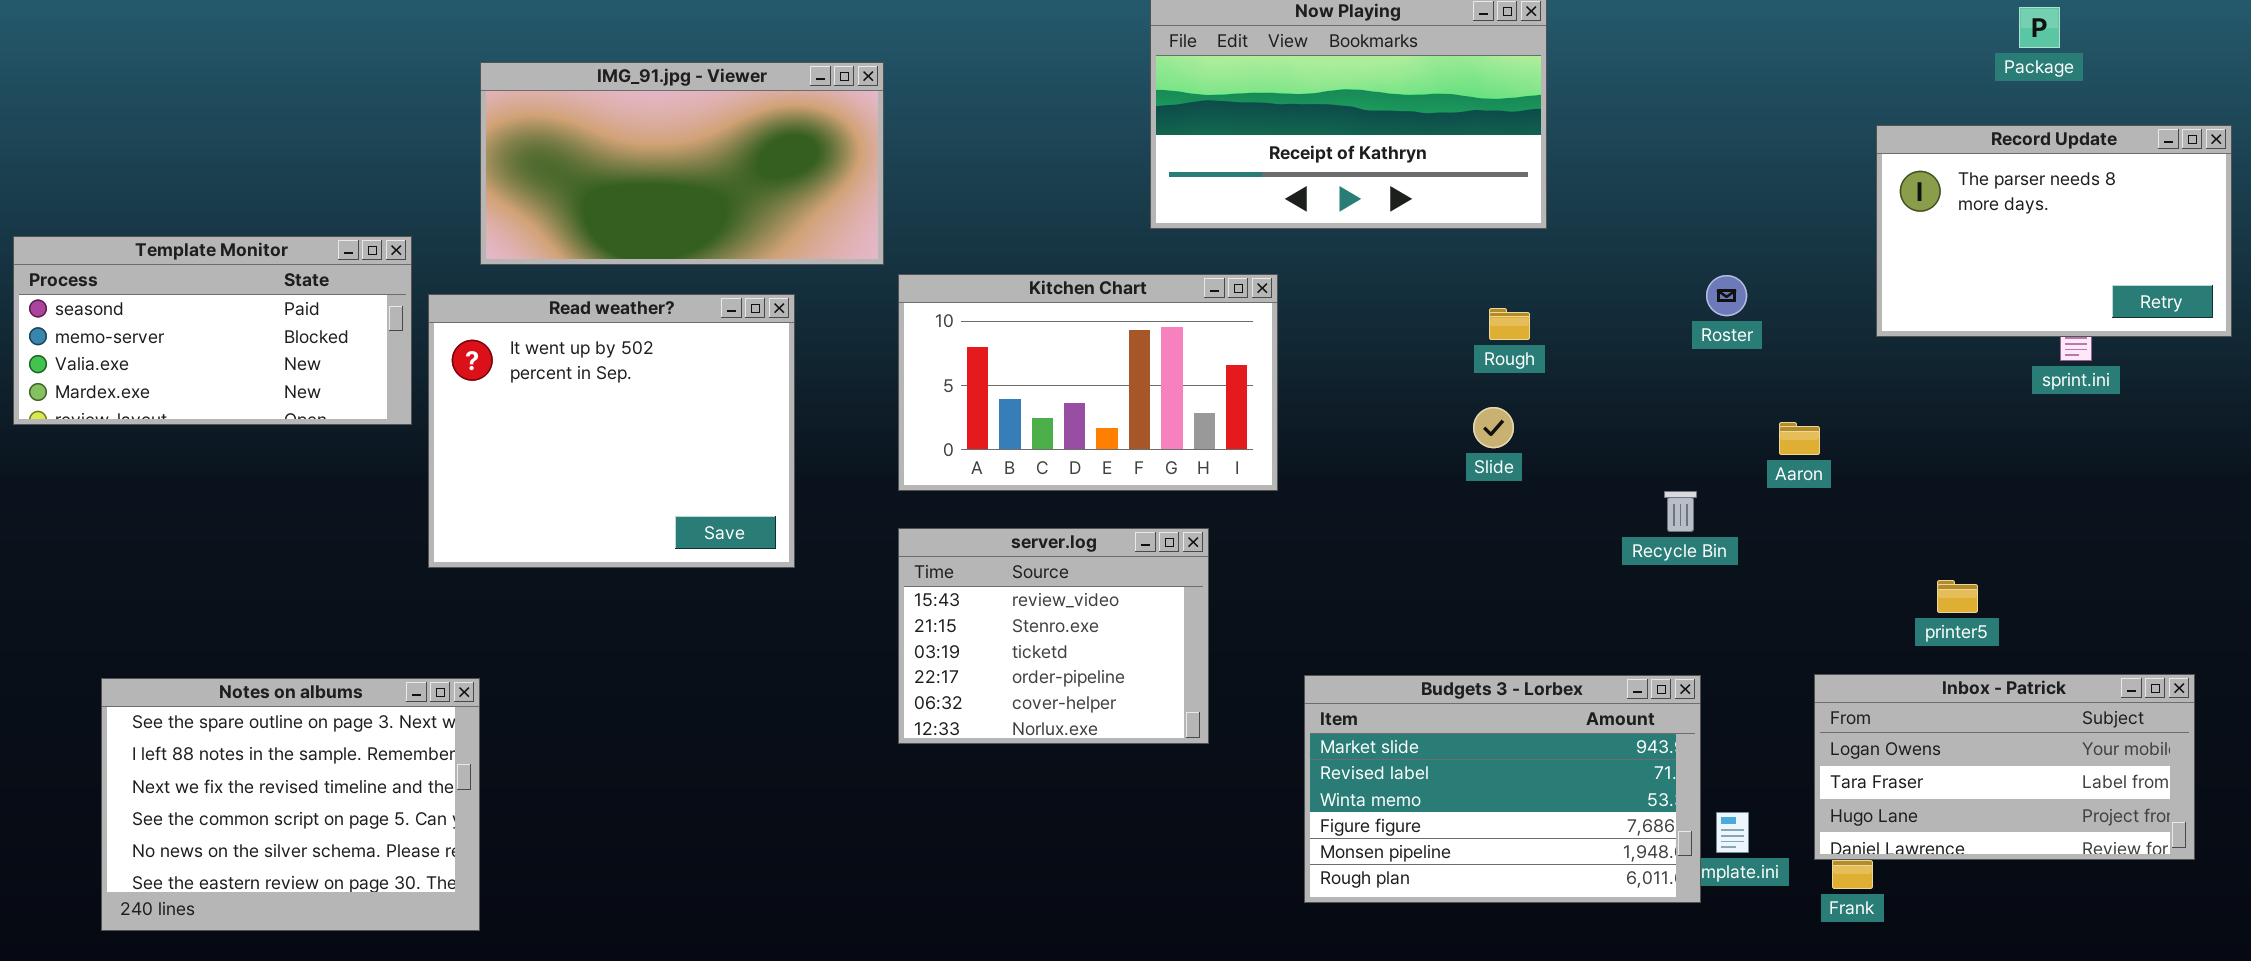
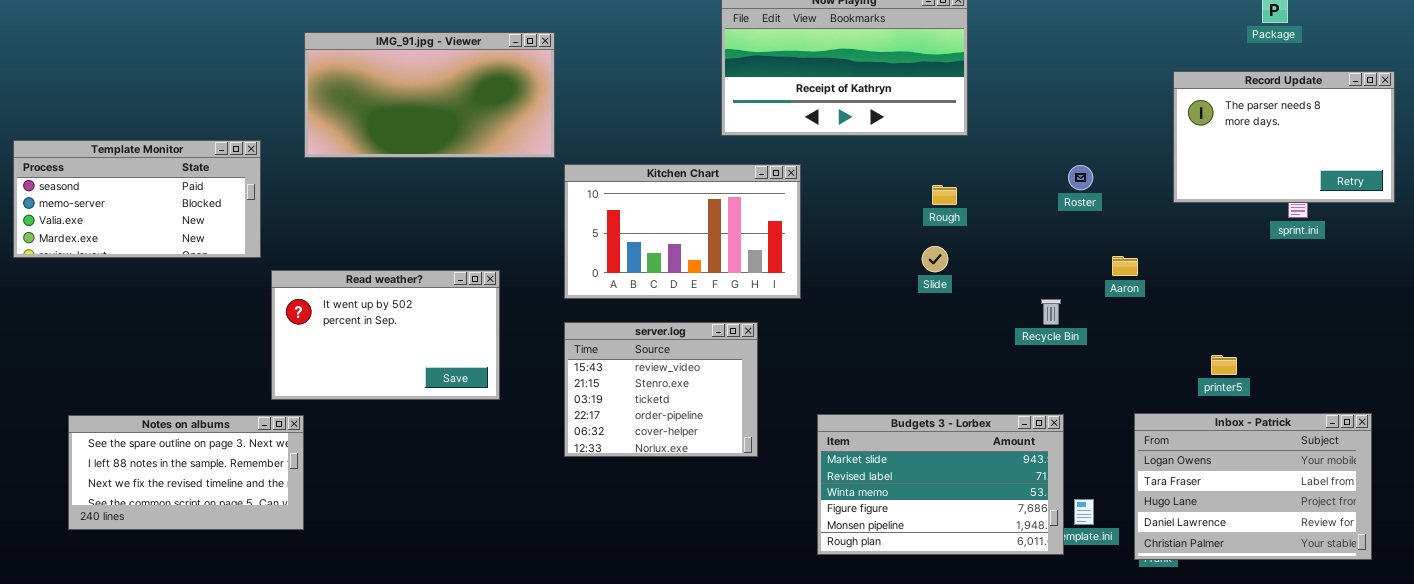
Read weather?: [428,294,795,568] -> [271,270,500,400], moved, resized
Inbox - Patrick: [1814,674,2195,860] -> [1134,413,1372,560], resized
Notes on albums: [101,678,480,931] -> [68,415,304,530], resized

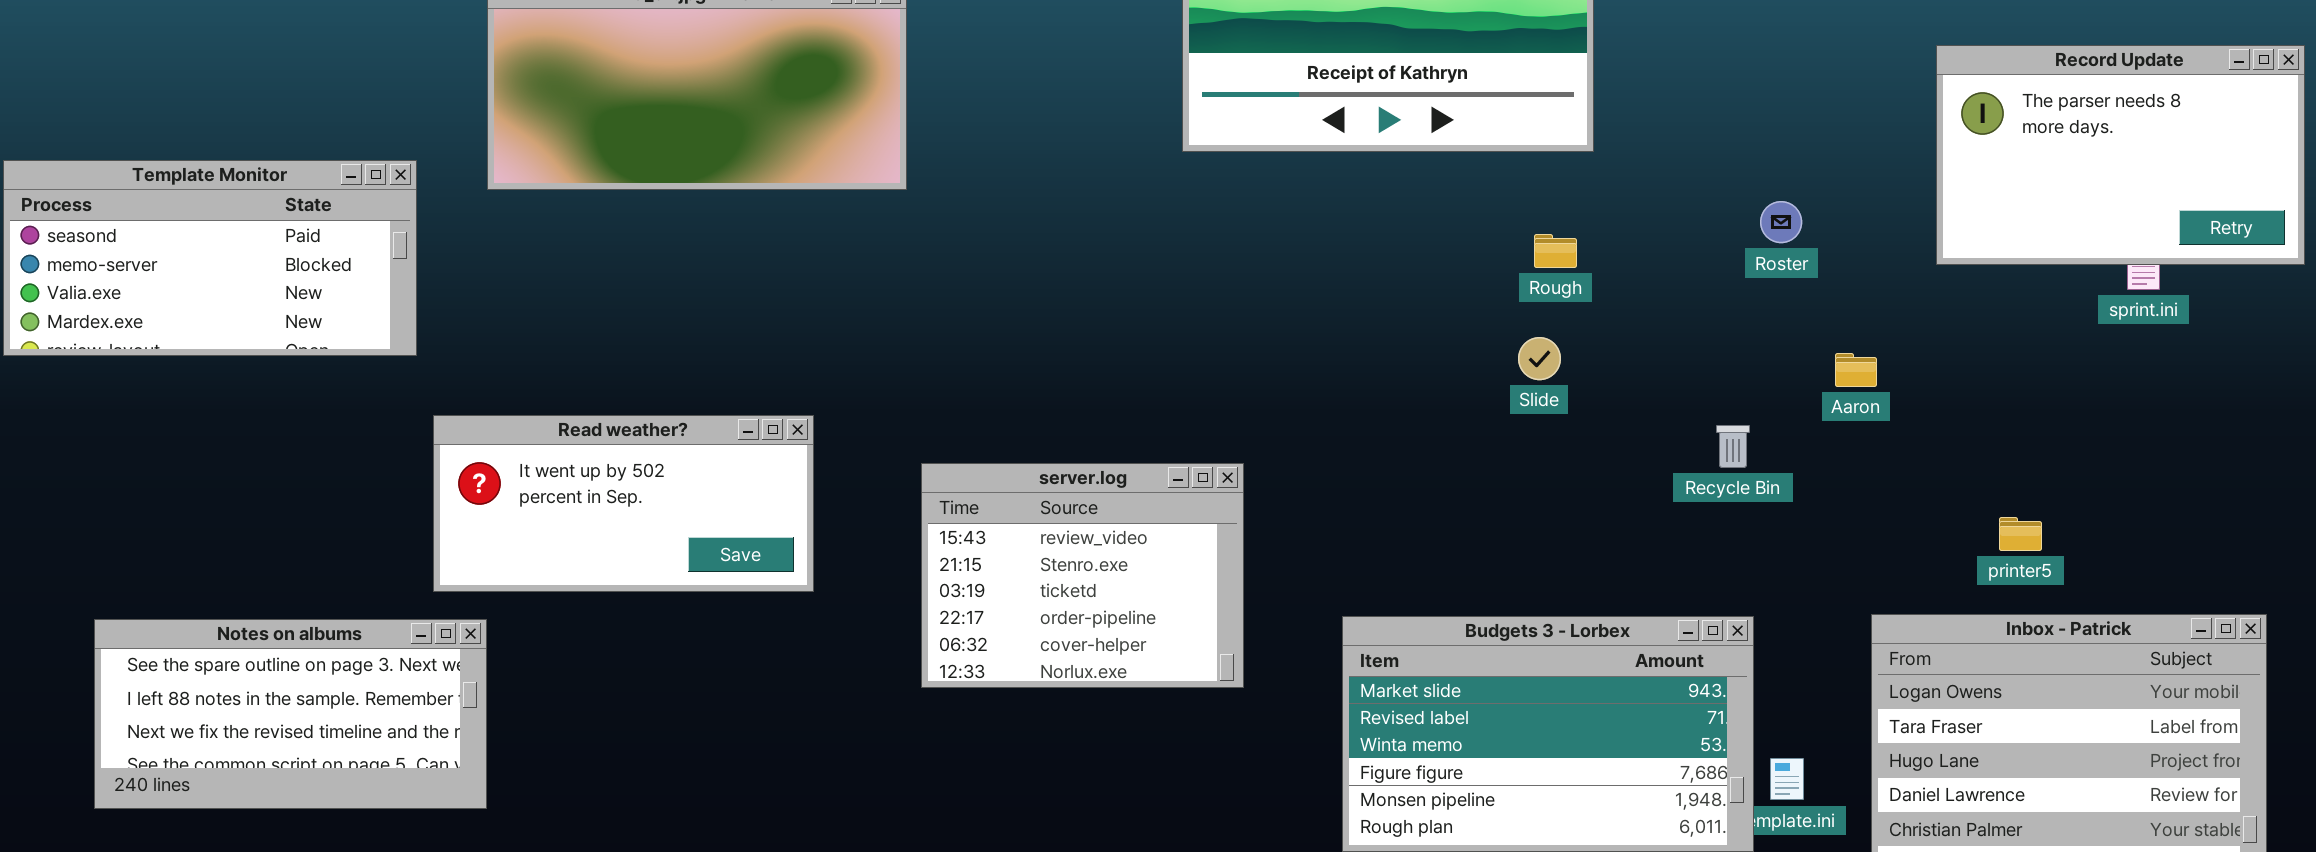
Kitchen Chart: [564,164,801,299] -> none, closed
Read weather?: [271,270,500,400] -> [433,415,814,592], resized

